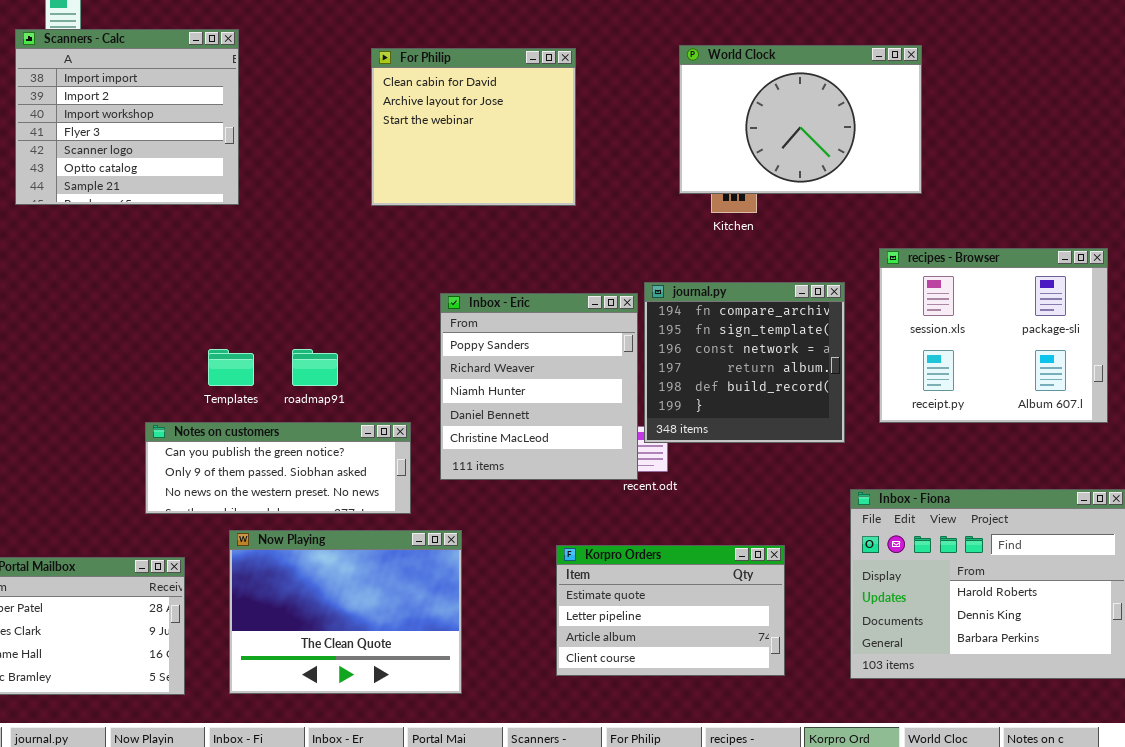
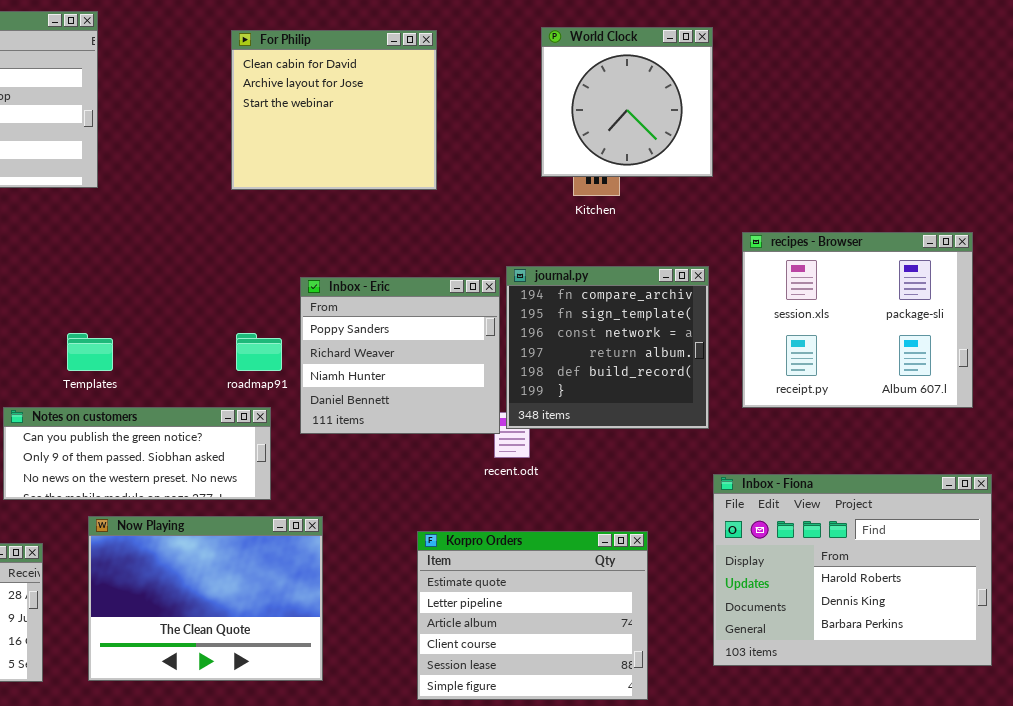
World Clock: [679,45,922,194] -> [541,27,713,177], resized
Inbox - Eric: [440,293,638,480] -> [300,277,500,434], resized
roadmap91: [292,349,338,386] -> [236,333,282,371], moved
Korpro Orders: [556,545,785,676] -> [417,531,648,700], resized

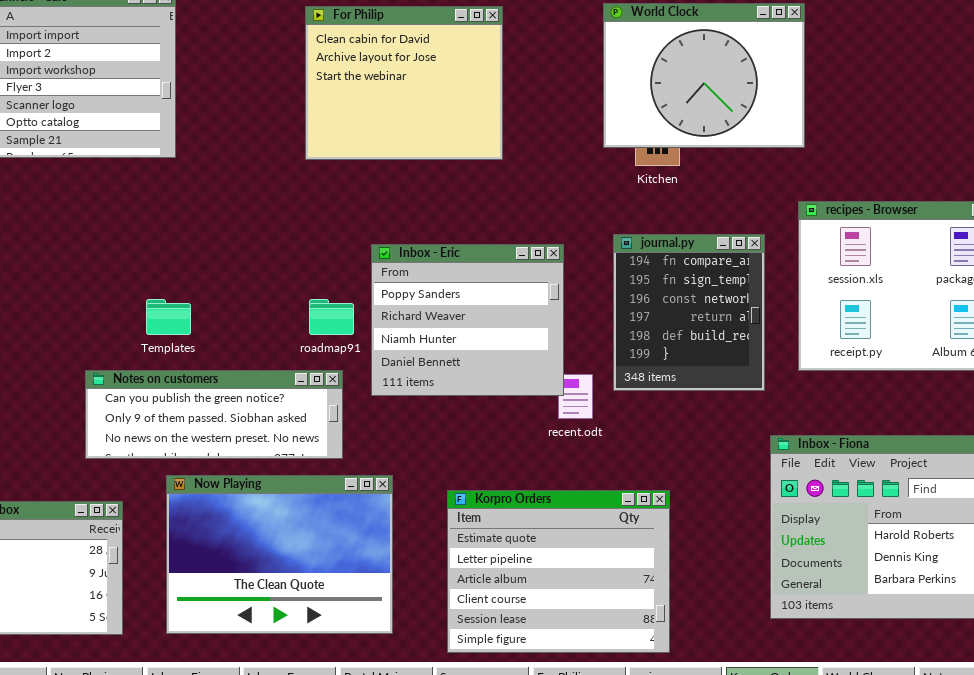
World Clock: [541,27,713,177] -> [603,3,805,148], resized
journal.py: [506,266,709,429] -> [613,234,765,391], resized
Korpro Orders: [417,531,648,700] -> [447,490,670,653], moved

